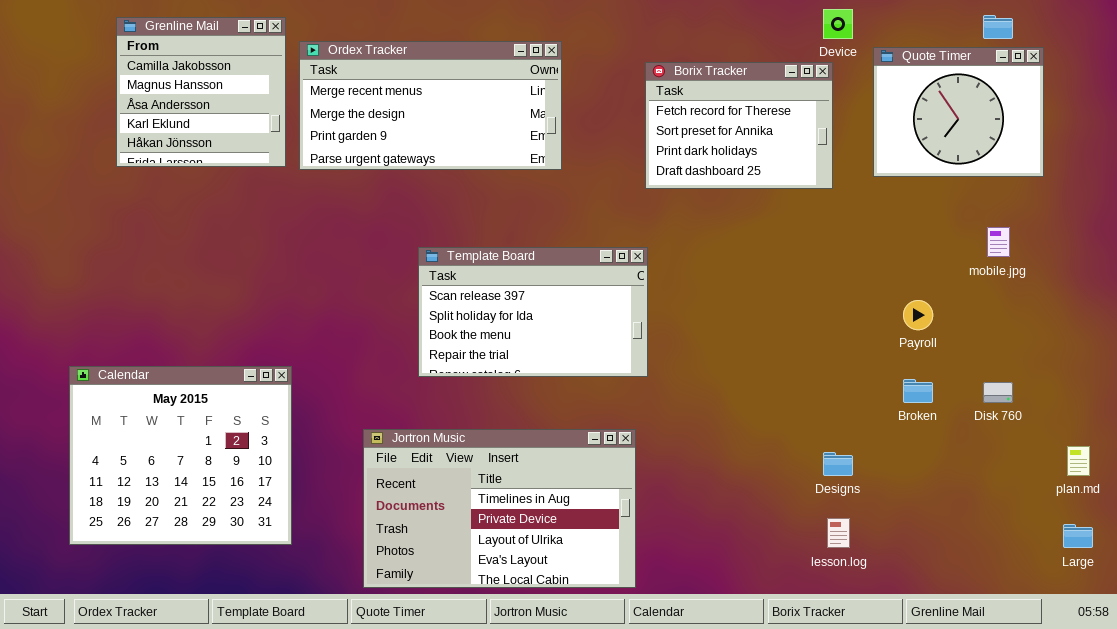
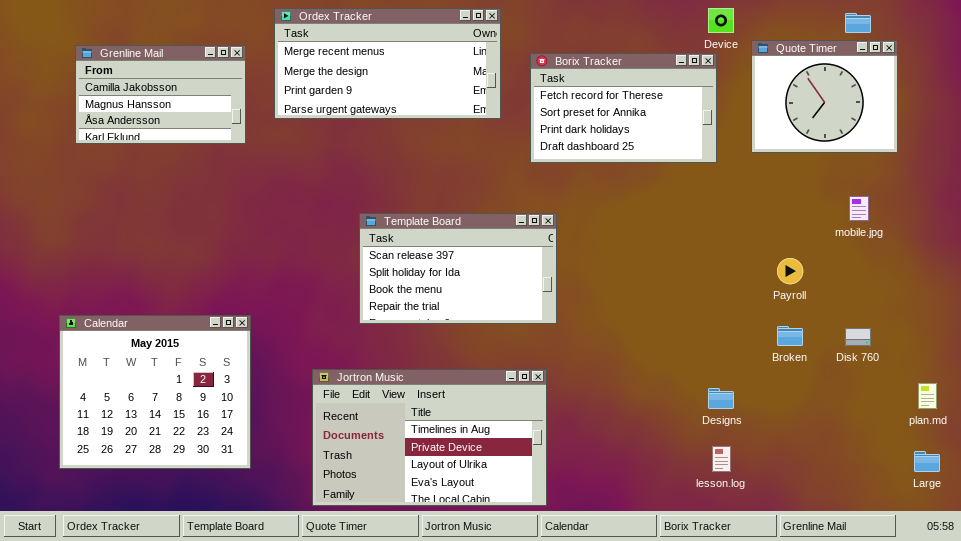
Grenline Mail: [116,17,286,167] -> [75,45,246,144], resized
Ordex Tracker: [299,41,562,170] -> [274,8,501,119], moved
Borix Tracker: [645,62,833,189] -> [530,53,717,163], resized

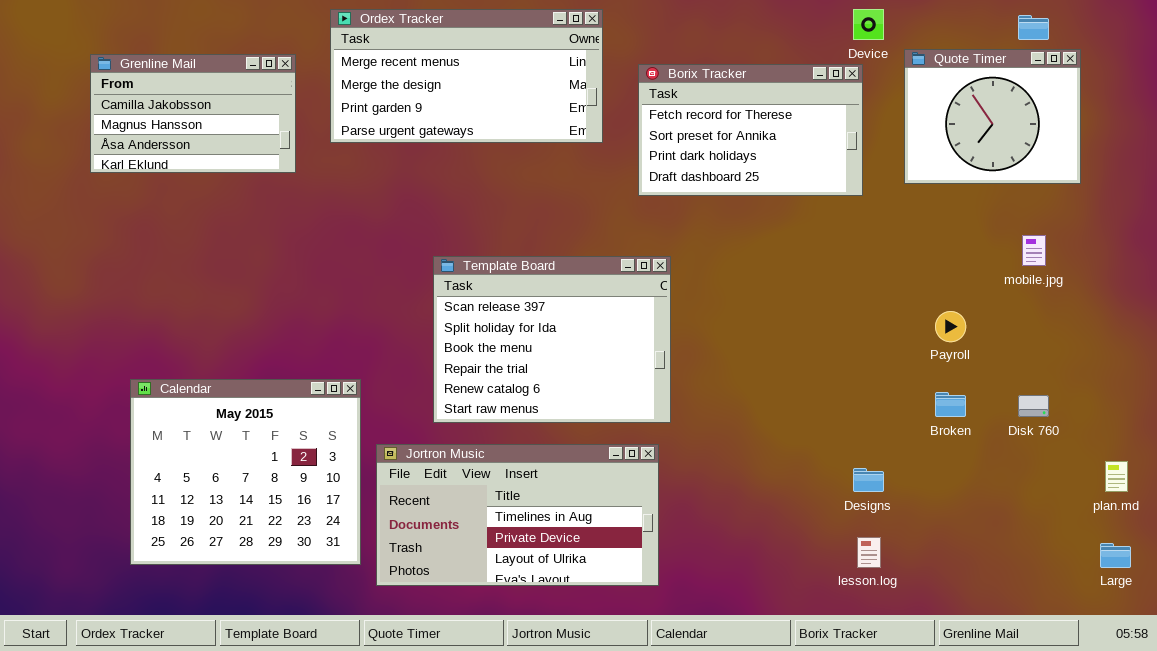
Template Board: [359,213,557,324] -> [433,256,671,423], resized
Calendar: [59,315,251,469] -> [130,379,361,565], moved
Jortron Music: [312,369,547,506] -> [376,444,659,586], resized

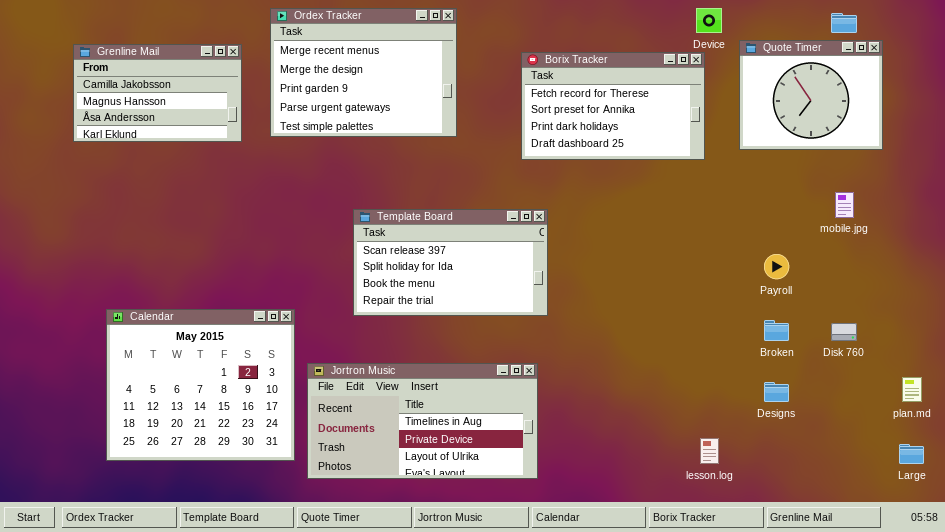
Ordex Tracker: [330,9,603,143] -> [270,8,457,137], resized
Template Board: [433,256,671,423] -> [353,209,548,316], resized
Designs: [853,468,884,492] -> [764,382,789,402], moved

